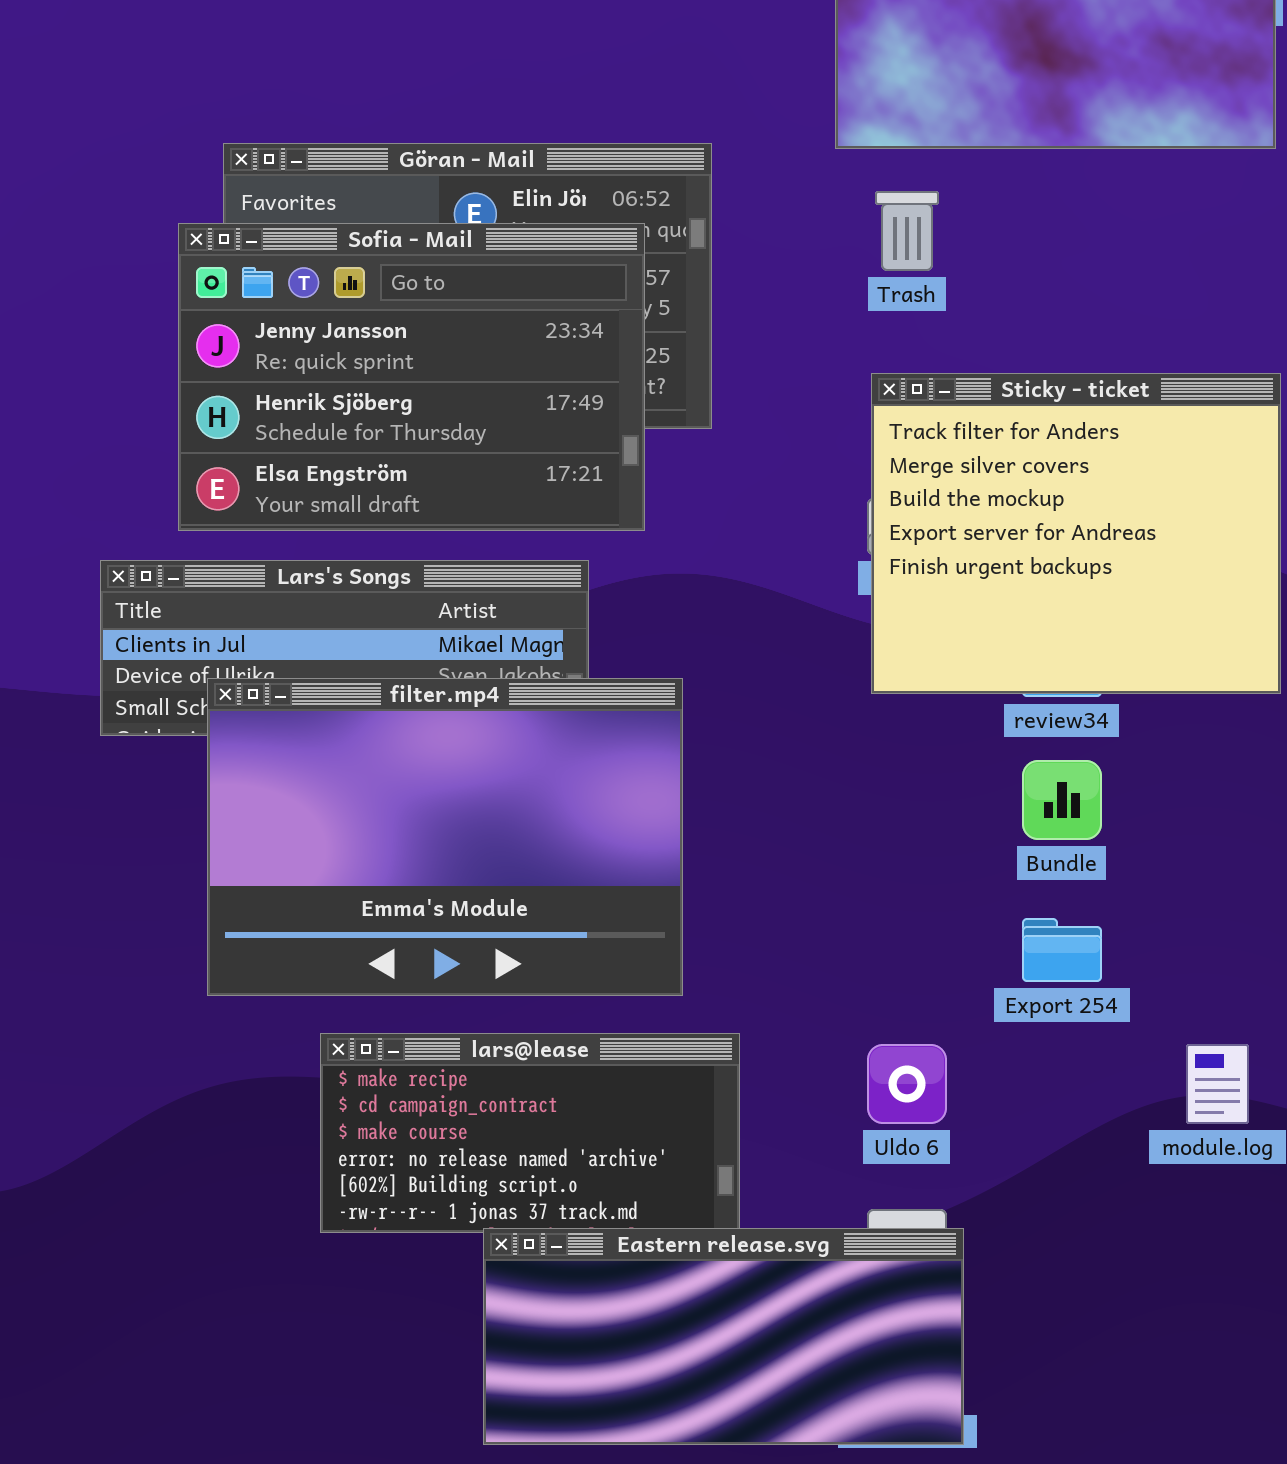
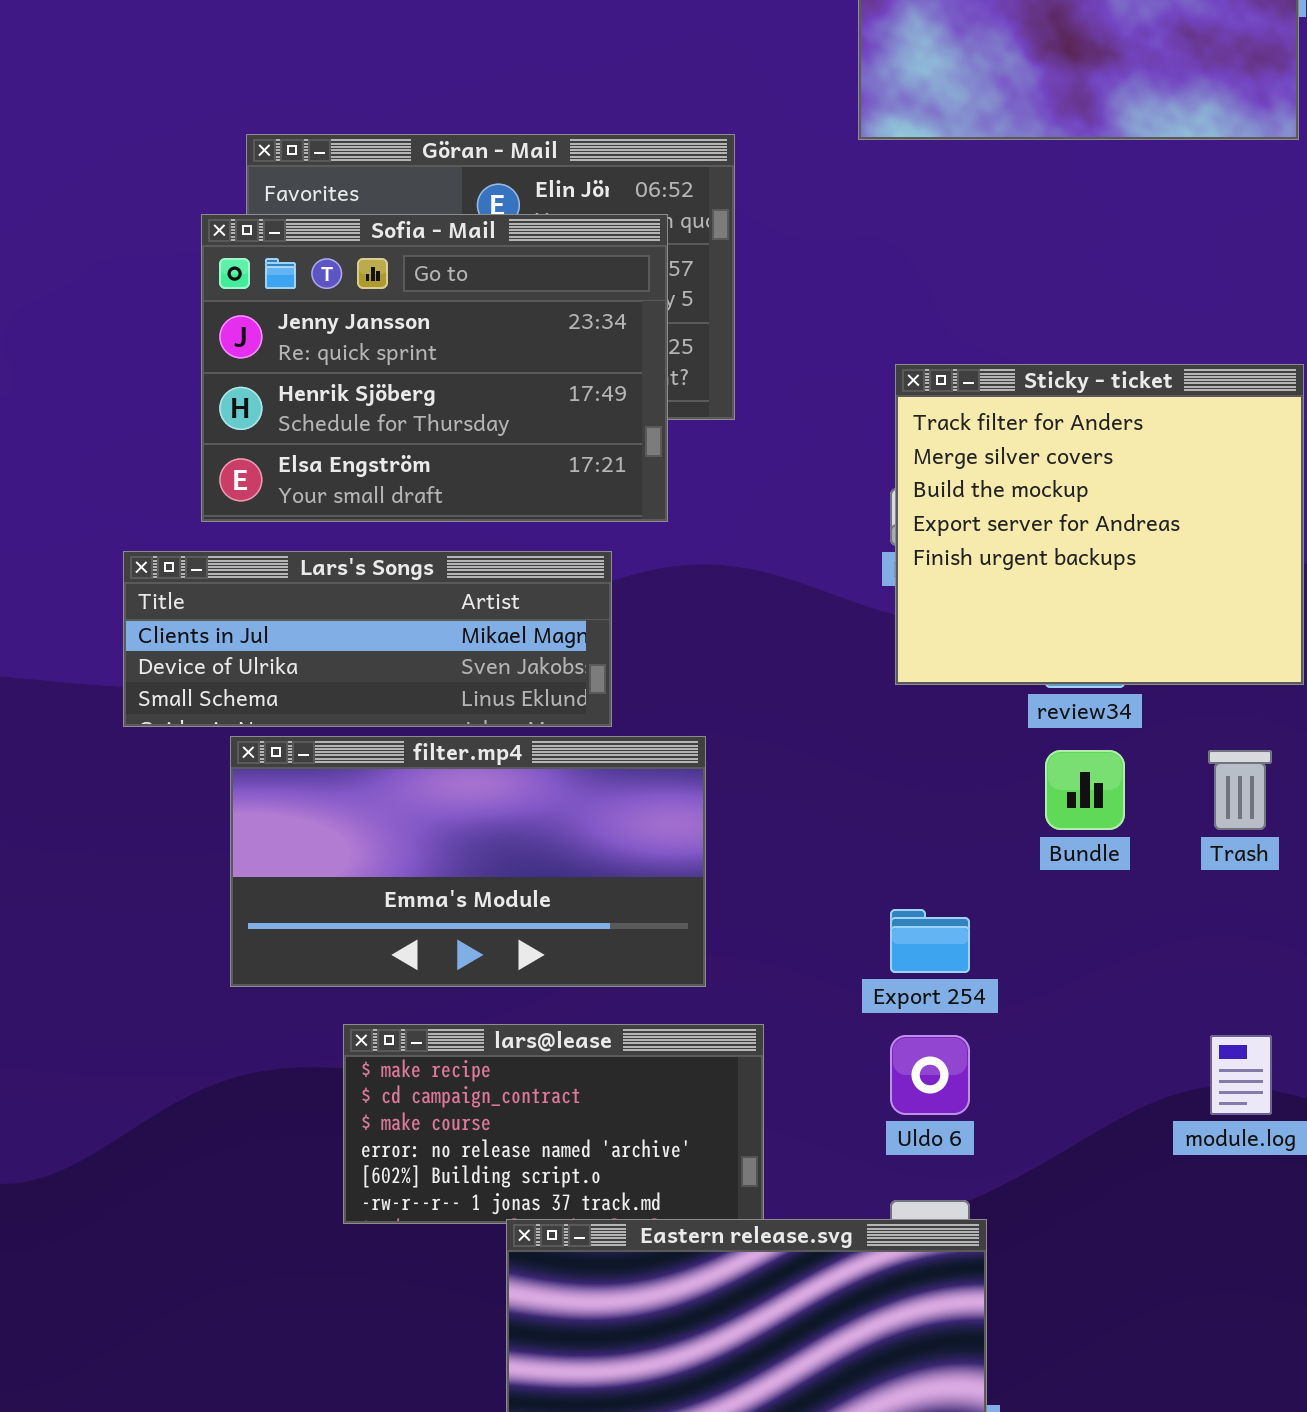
Trash: [875,191,939,271] -> [1208,750,1272,830], moved
filter.mp4: [207,678,683,996] -> [230,736,706,987], resized
Export 254: [1022,918,1102,982] -> [890,909,970,973], moved

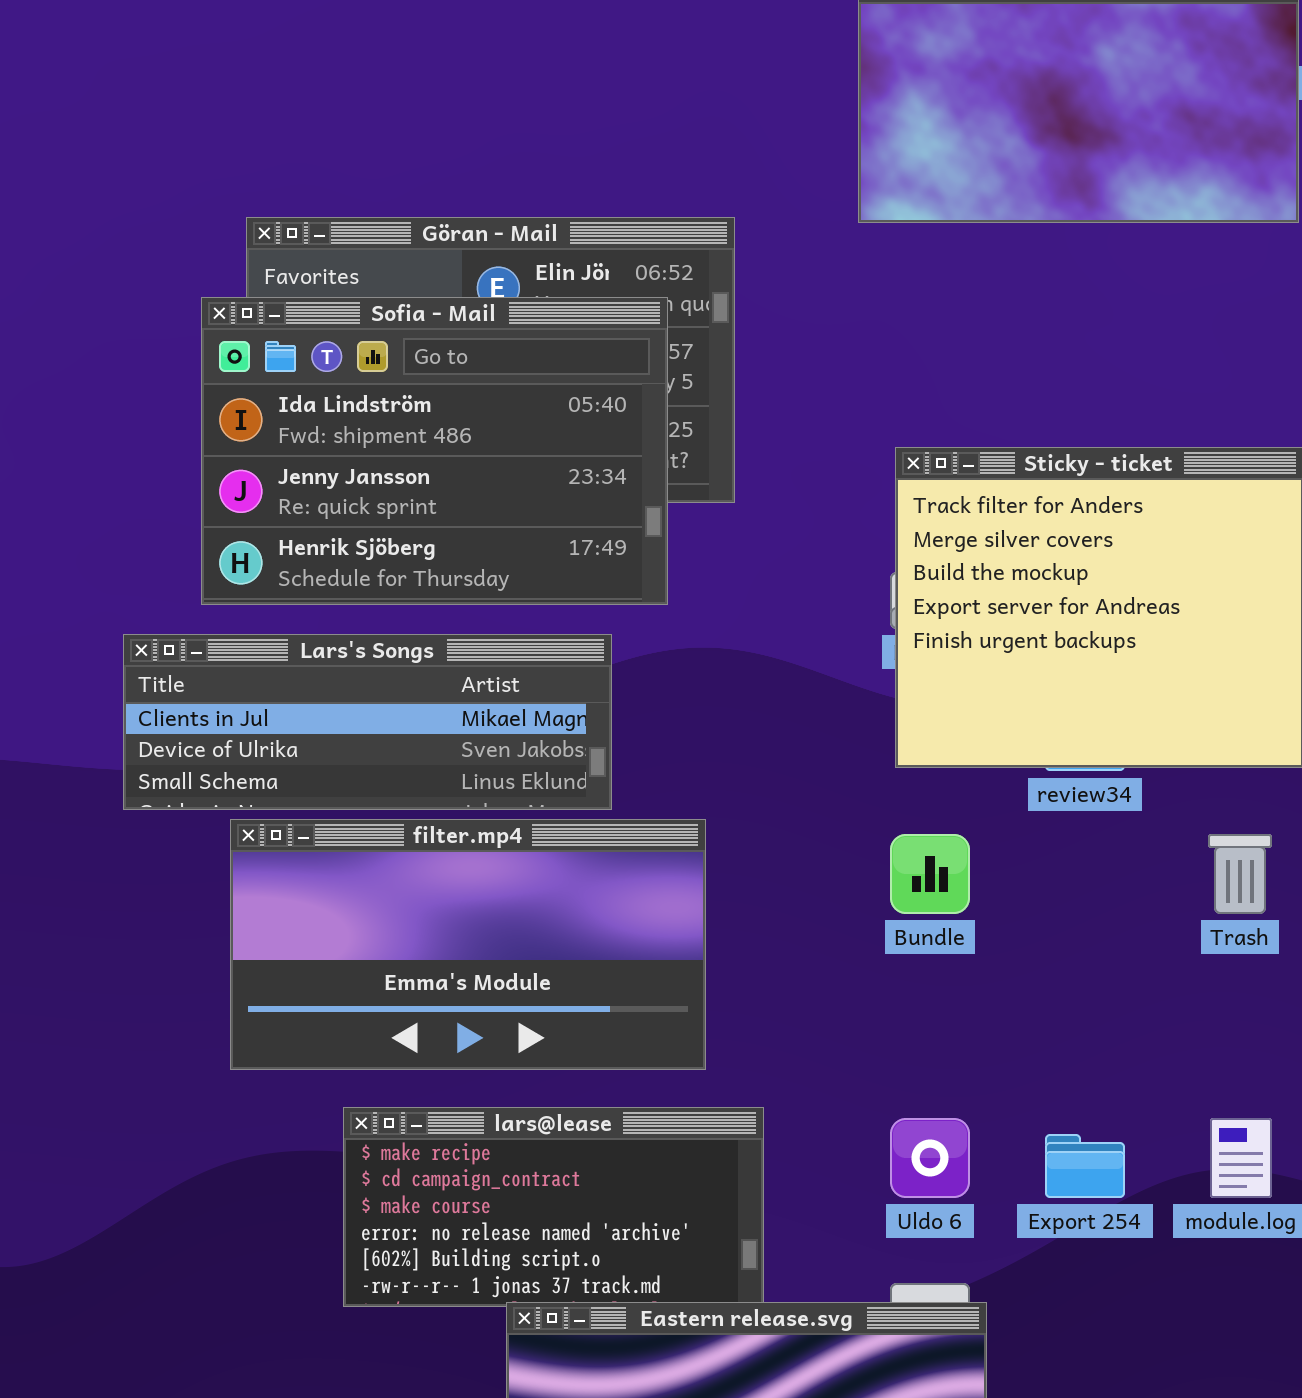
Sofia - Mail: [201,214,668,522] -> [201,297,668,605], scrolled up 1 row
Bundle: [1045,750,1125,830] -> [890,834,970,914], moved
Export 254: [890,909,970,973] -> [1045,1134,1125,1198], moved

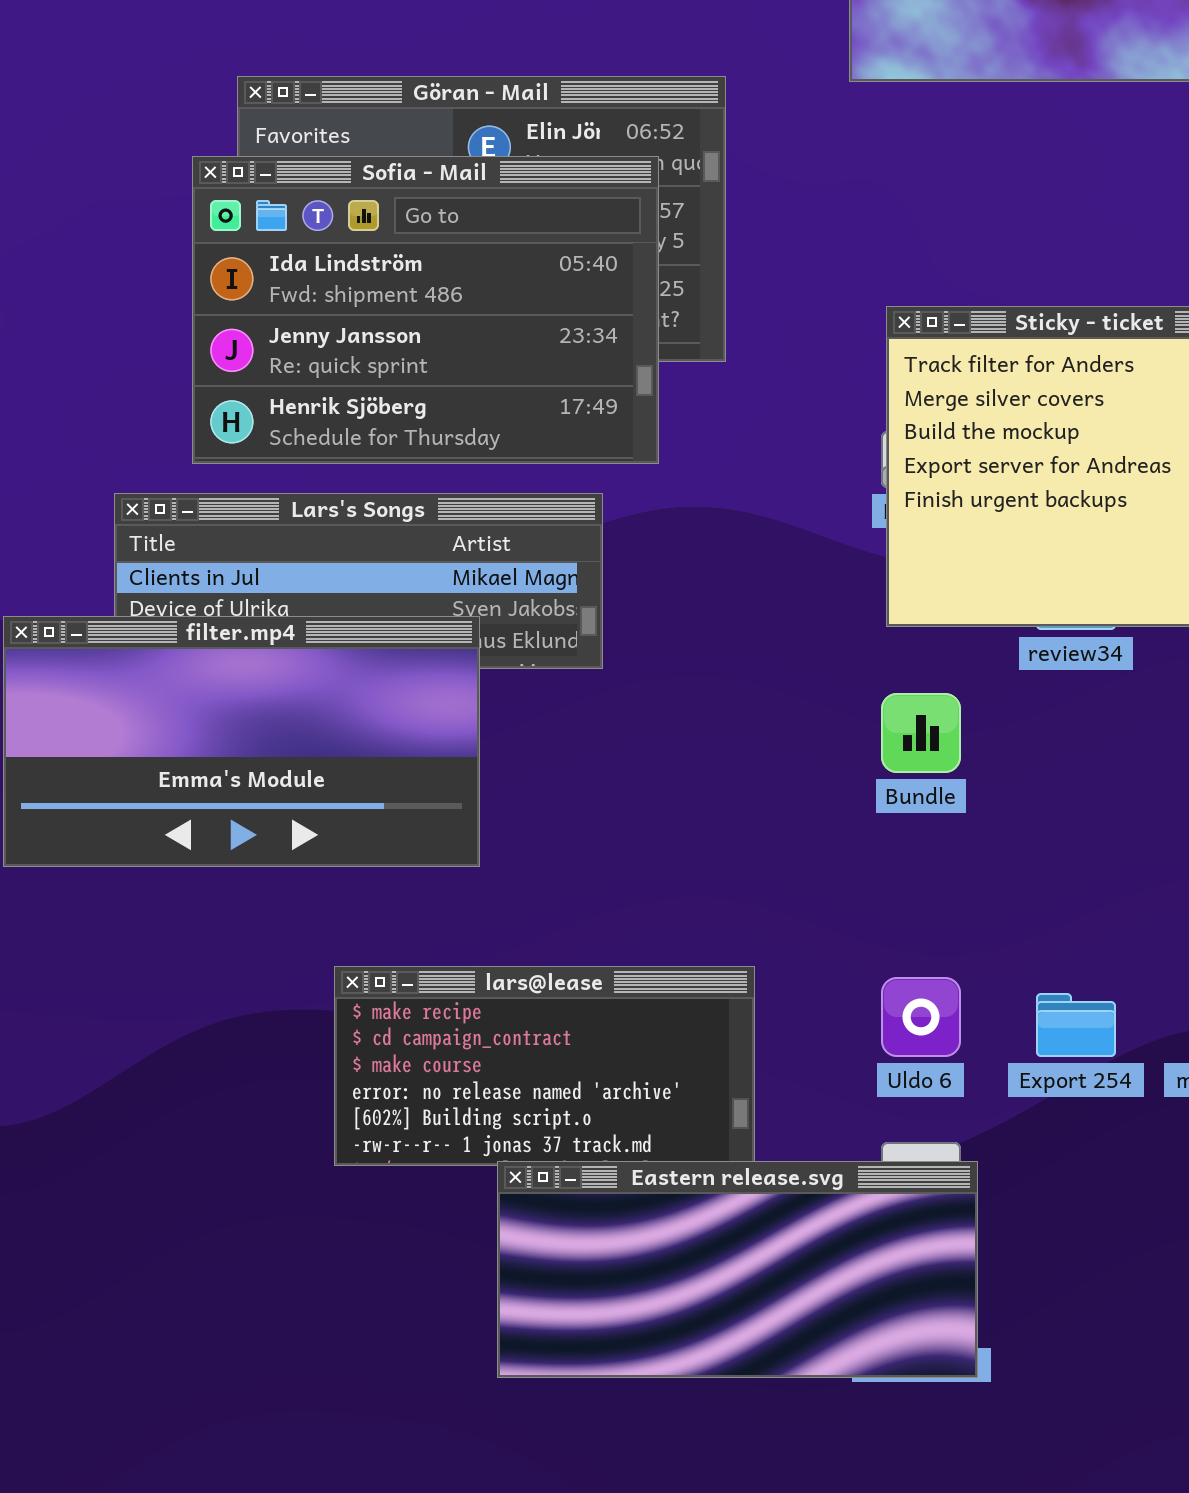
filter.mp4: [230,819,706,1070] -> [3,616,480,867], moved

